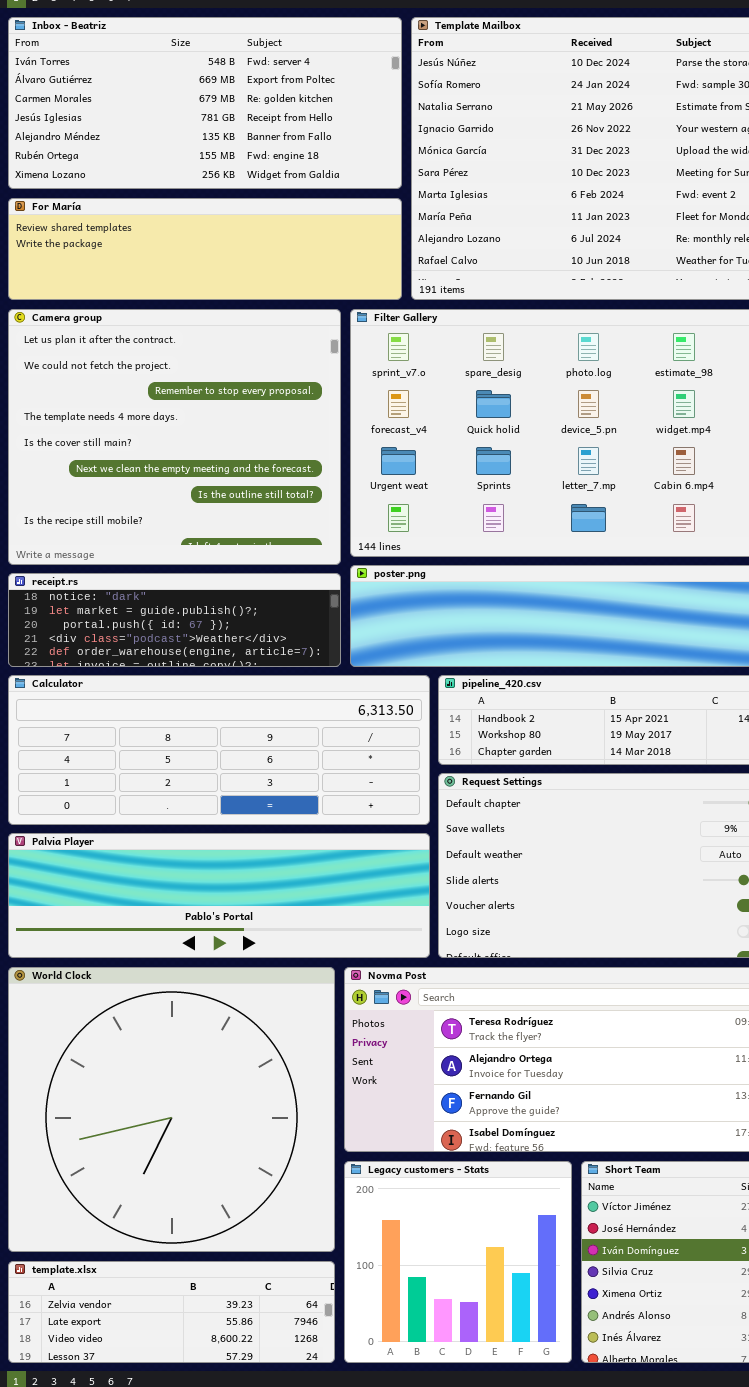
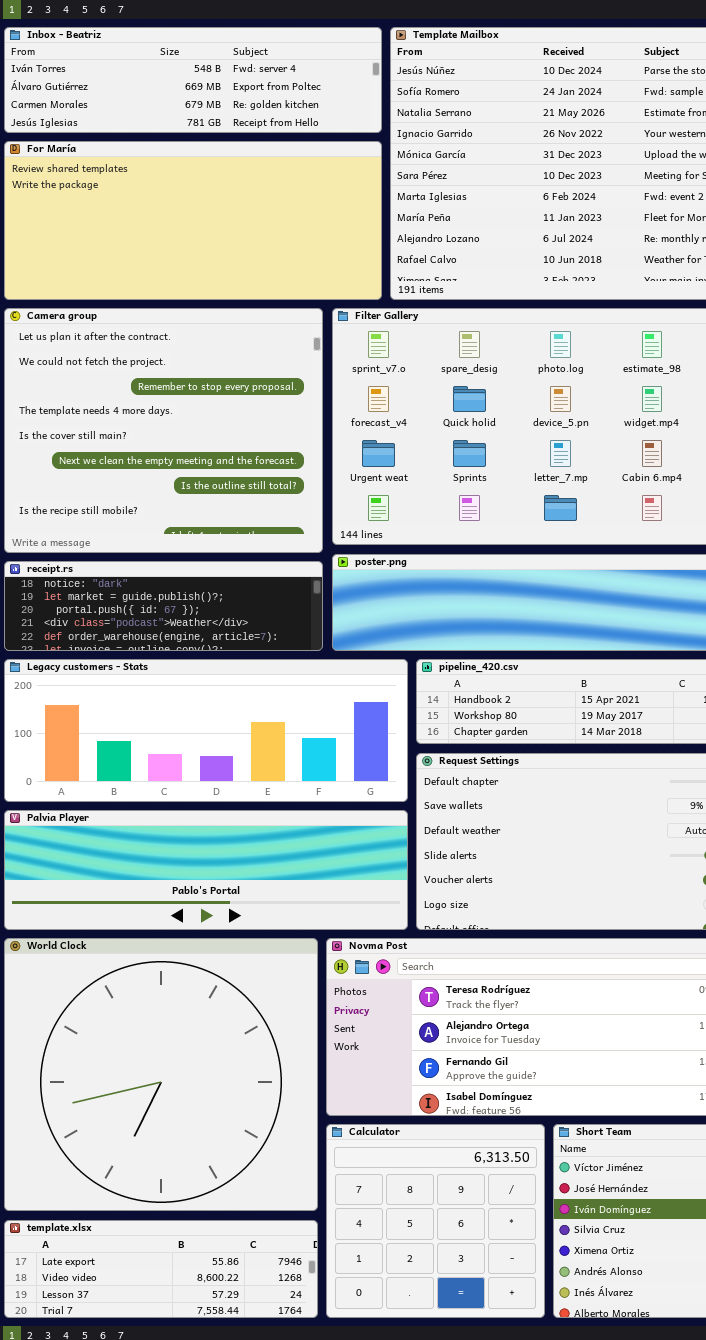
Inbox - Beatriz: [8,17,402,189] -> [4,27,382,133], resized
For María: [8,198,402,300] -> [4,141,382,300], resized
Calculator: [8,675,430,825] -> [326,1124,545,1318], moved, resized
Legacy customers - Stats: [344,1161,572,1363] -> [4,659,408,802], moved, resized
template.xlsx: [8,1261,335,1363] -> [4,1220,318,1318], scrolled down 1 row

